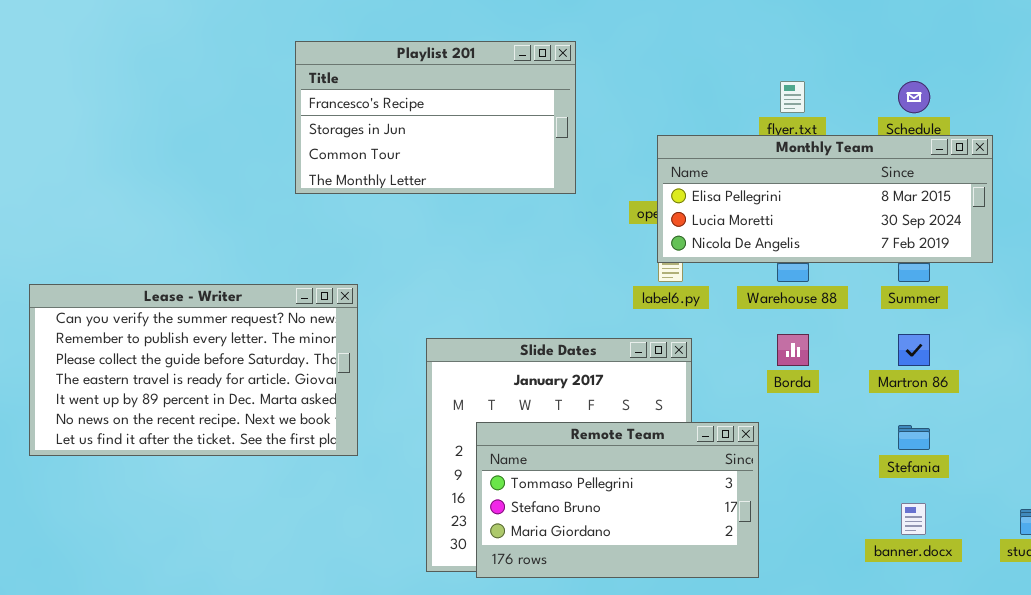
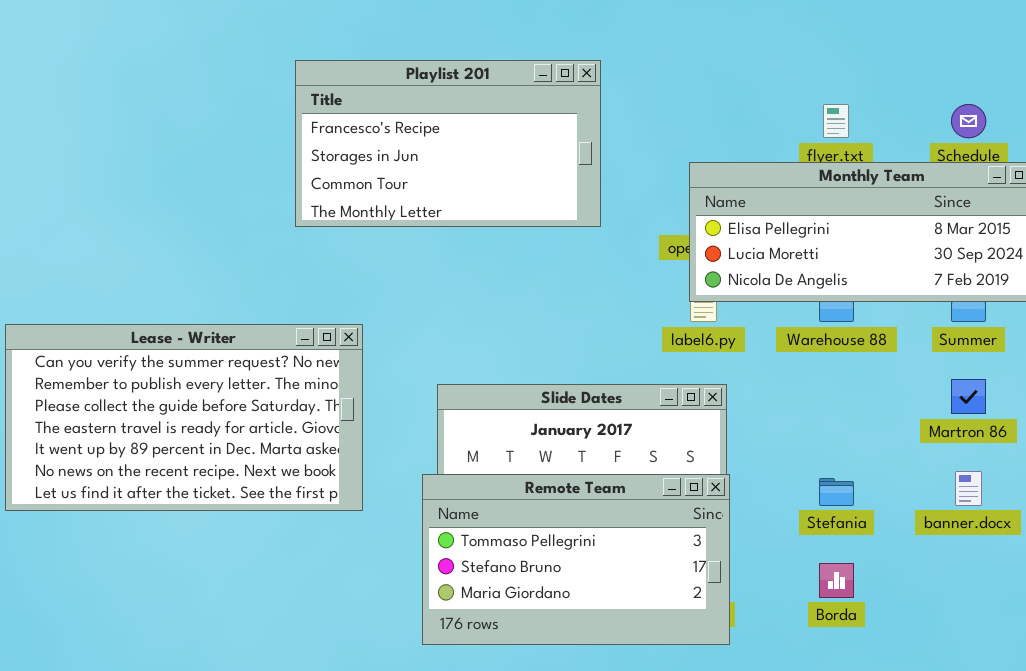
Borda: [777,334,809,366] -> [819,563,854,598], moved
Remote Team: [476,422,759,578] -> [422,474,730,645], moved
Stefania: [898,425,930,450] -> [819,478,854,506], moved
banner.docx: [901,503,926,535] -> [955,471,982,506], moved

